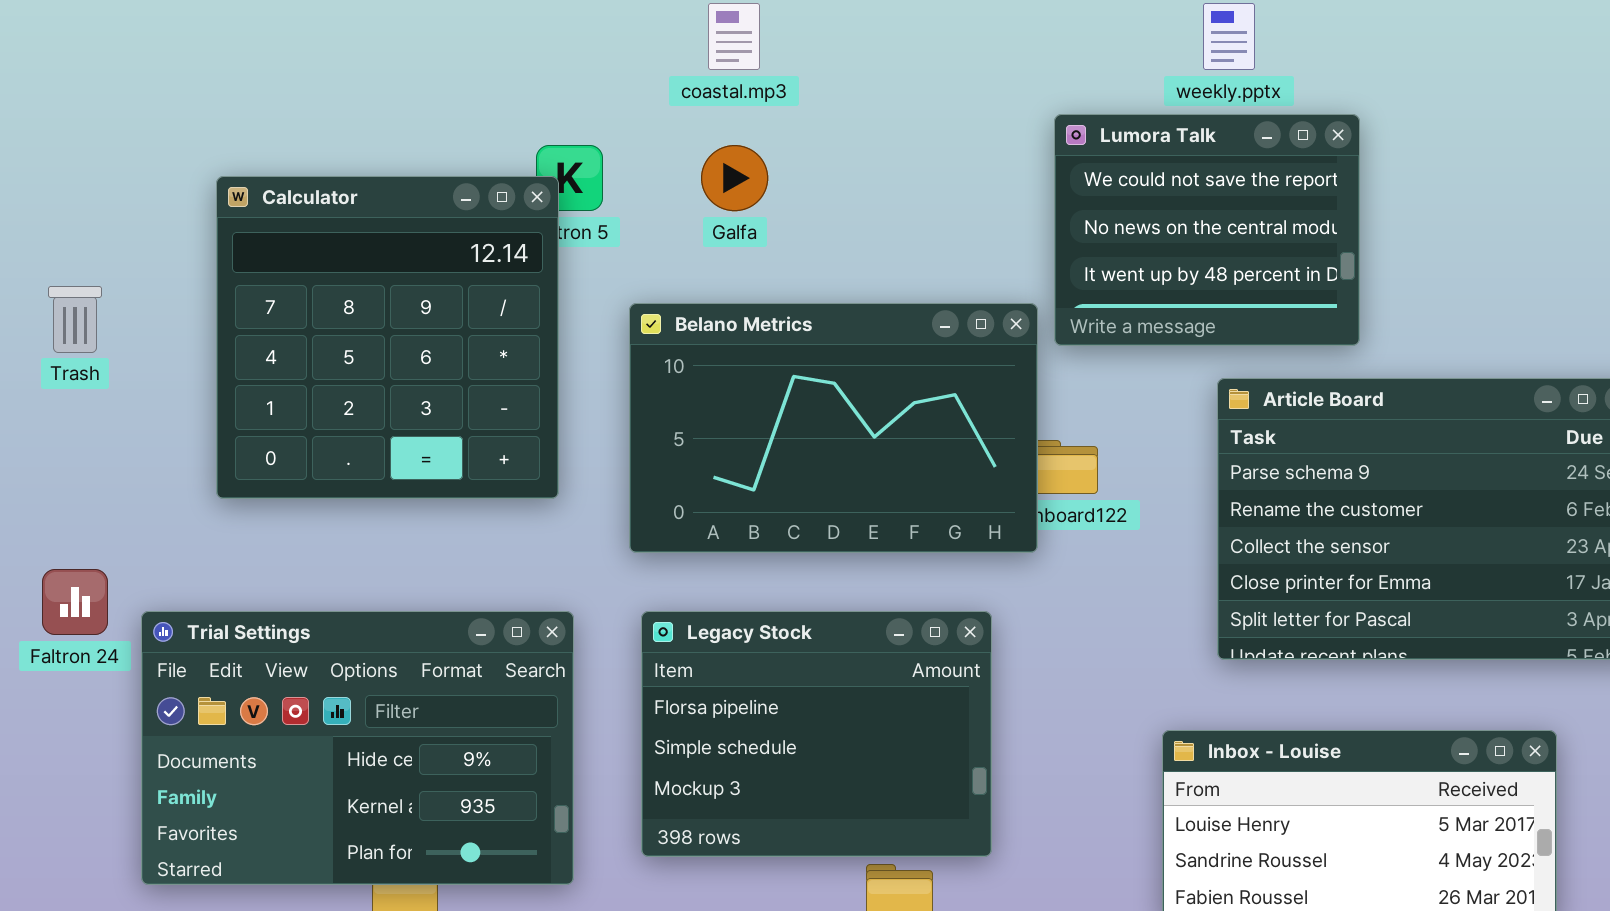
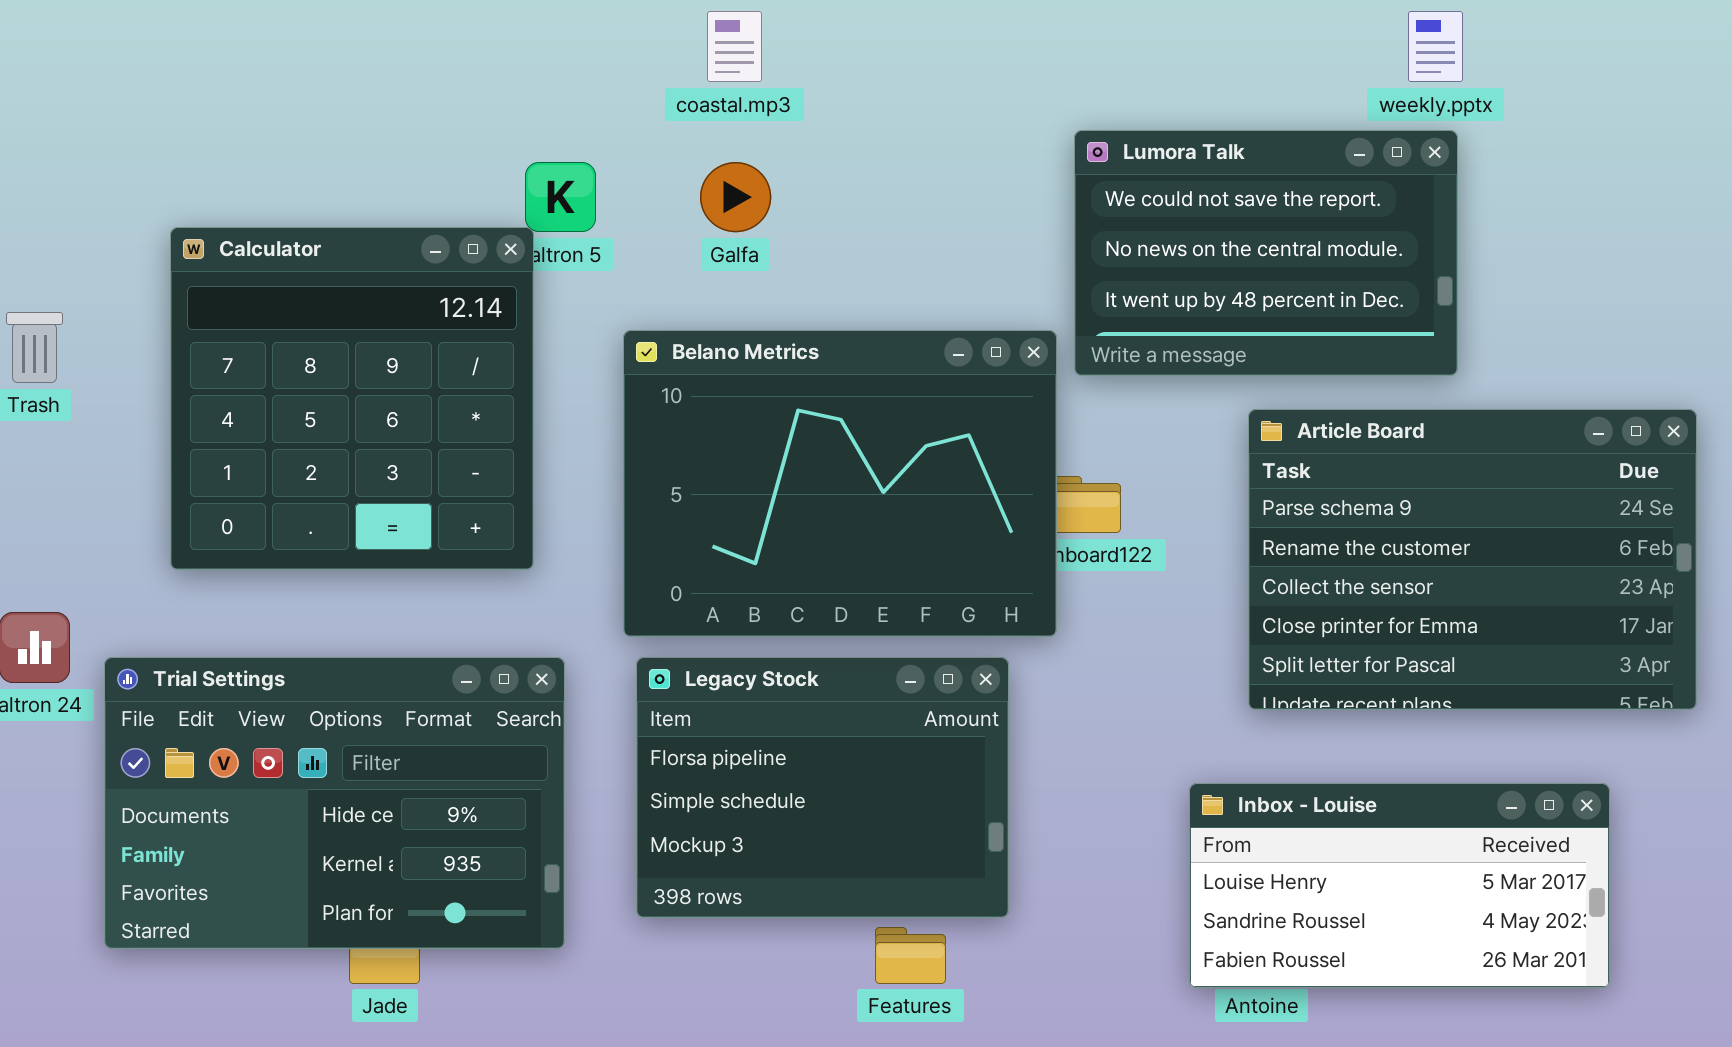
weekly.pptx: [1203,3,1255,70] -> [1408,11,1463,82], moved
Lumora Talk: [1054,114,1360,346] -> [1074,130,1458,376], resized
Calculator: [216,176,559,499] -> [170,227,534,570], moved
Belano Metrics: [629,303,1038,553] -> [623,330,1057,637], resized

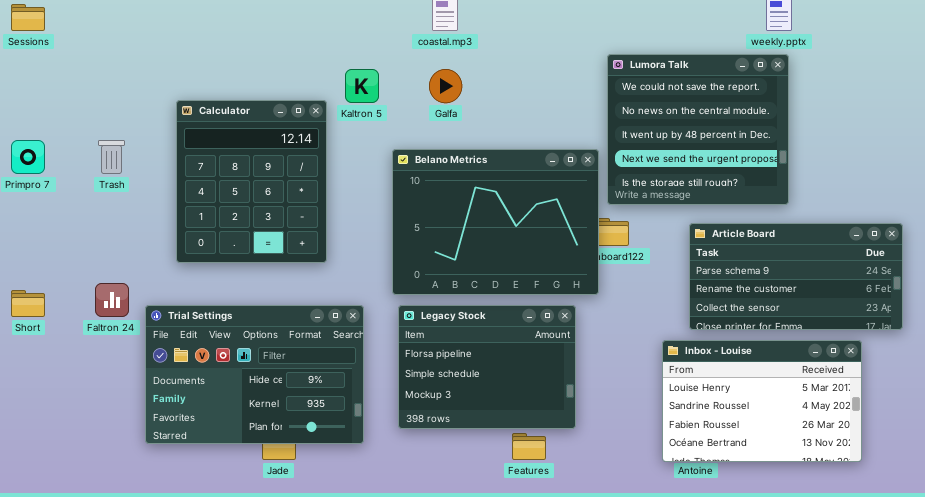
Lumora Talk: [1074,130,1458,376] -> [607,54,789,205], resized
Calculator: [170,227,534,570] -> [176,100,327,263], resized
Article Board: [1248,409,1697,710] -> [689,223,903,330], resized
Inbox - Louise: [1189,783,1610,988] -> [662,340,862,462], resized

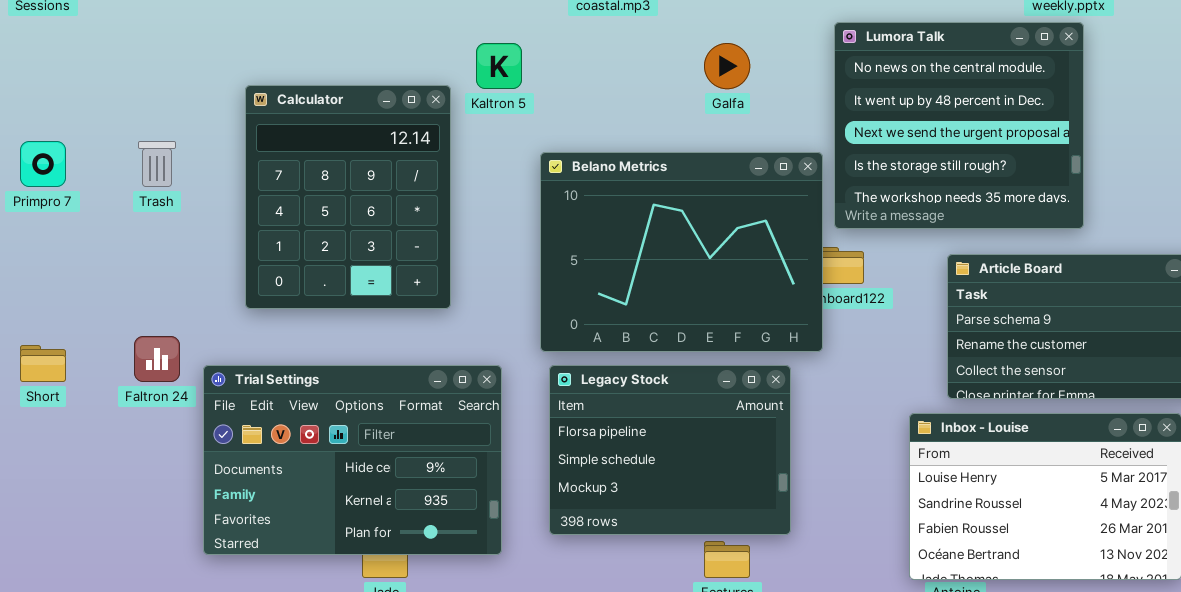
Lumora Talk: [607,54,789,205] -> [834,22,1084,229], scrolled down 1 row
Galfa: [429,69,462,103] -> [704,43,750,89], moved

